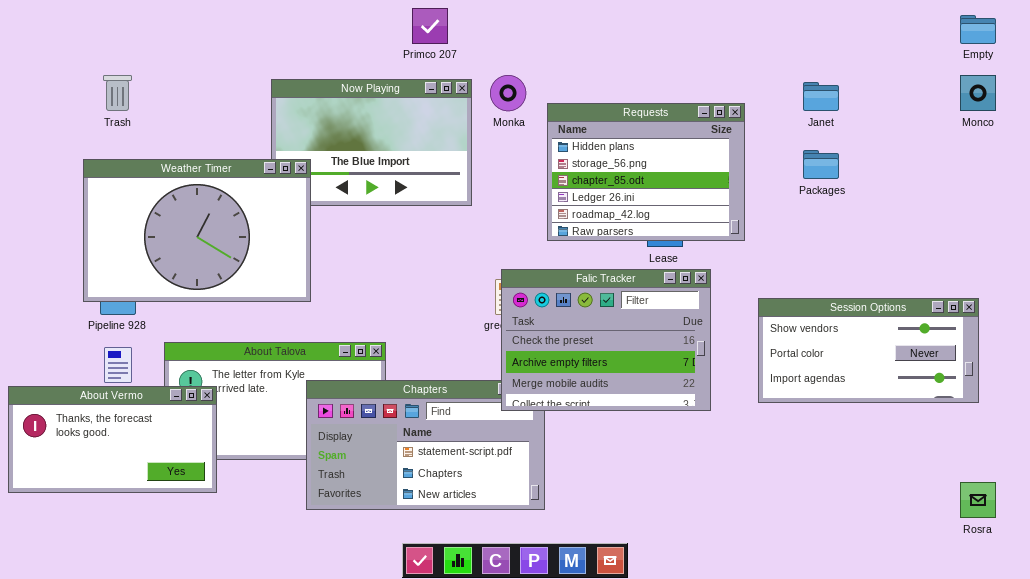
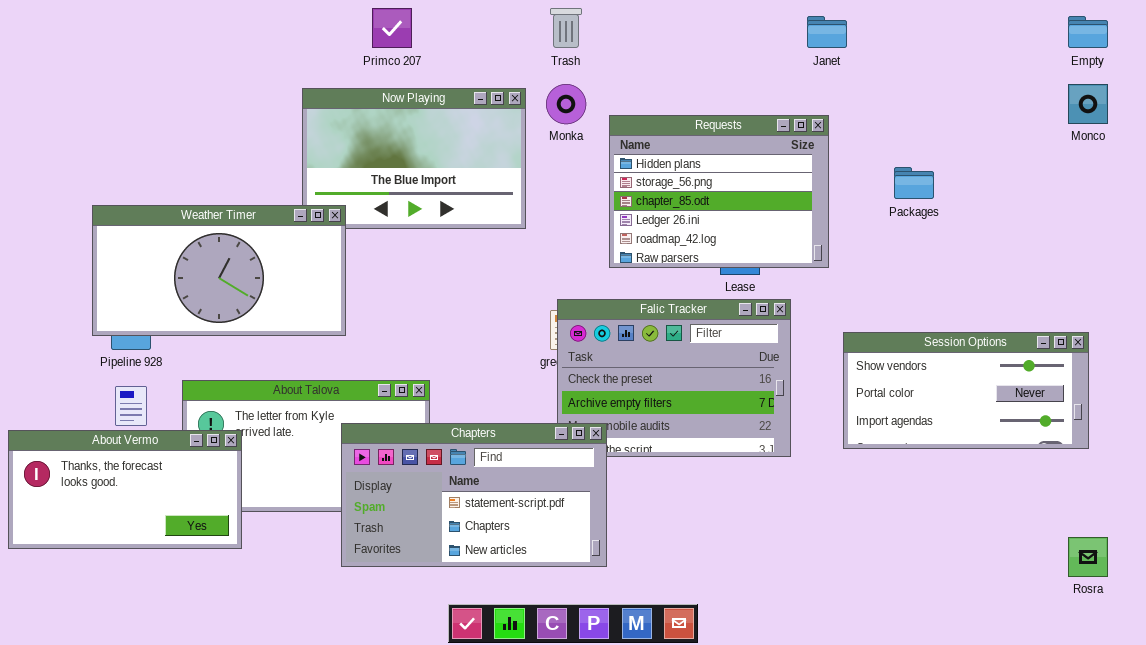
Primco 207: [412,8,448,44] -> [372,8,412,48], moved
Trash: [103,75,132,111] -> [550,8,582,48], moved
Janet: [803,82,839,111] -> [807,16,847,48], moved
Weather Timer: [83,159,311,302] -> [92,205,346,336], resized
Chapters: [306,380,545,510] -> [341,423,607,567], raised

